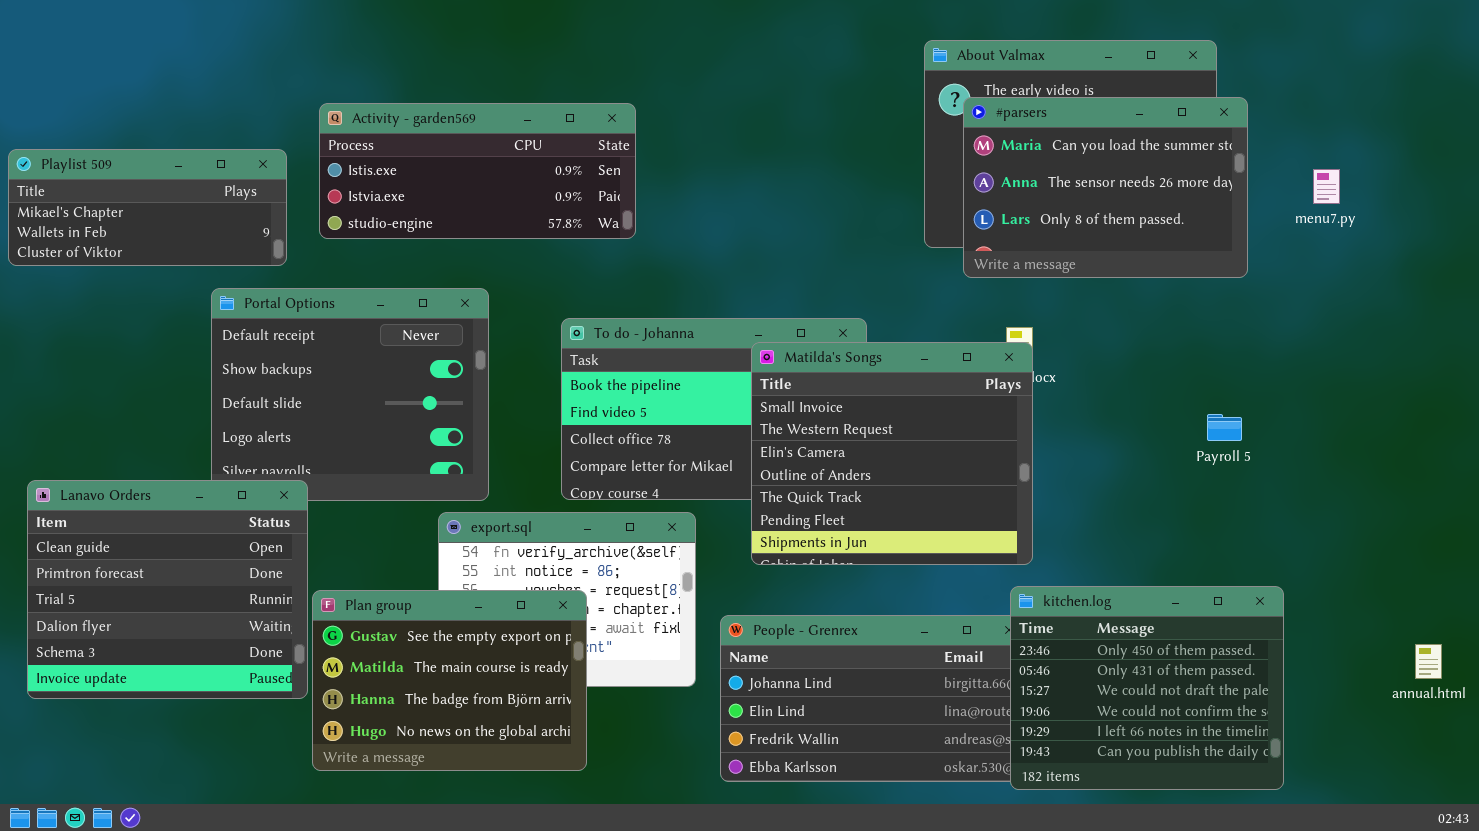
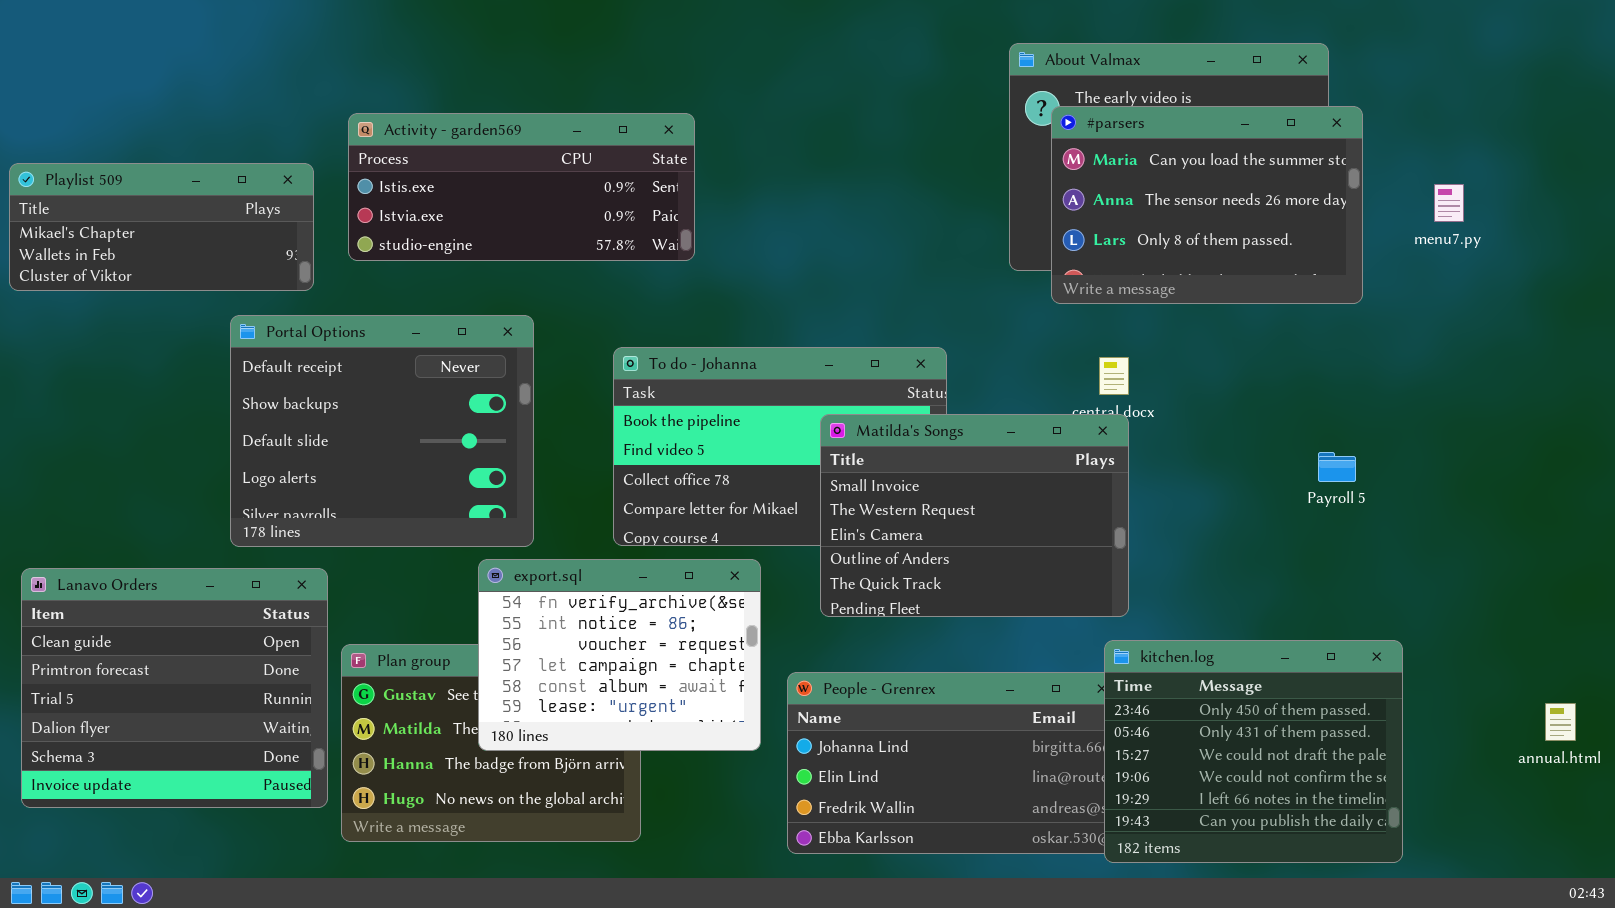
Matilda's Songs: [751,342,1033,565] -> [820,414,1129,617], resized
Lanavo Orders: [27,480,308,699] -> [21,568,328,808], moved
export.sql: [438,512,696,687] -> [478,559,761,751], raised

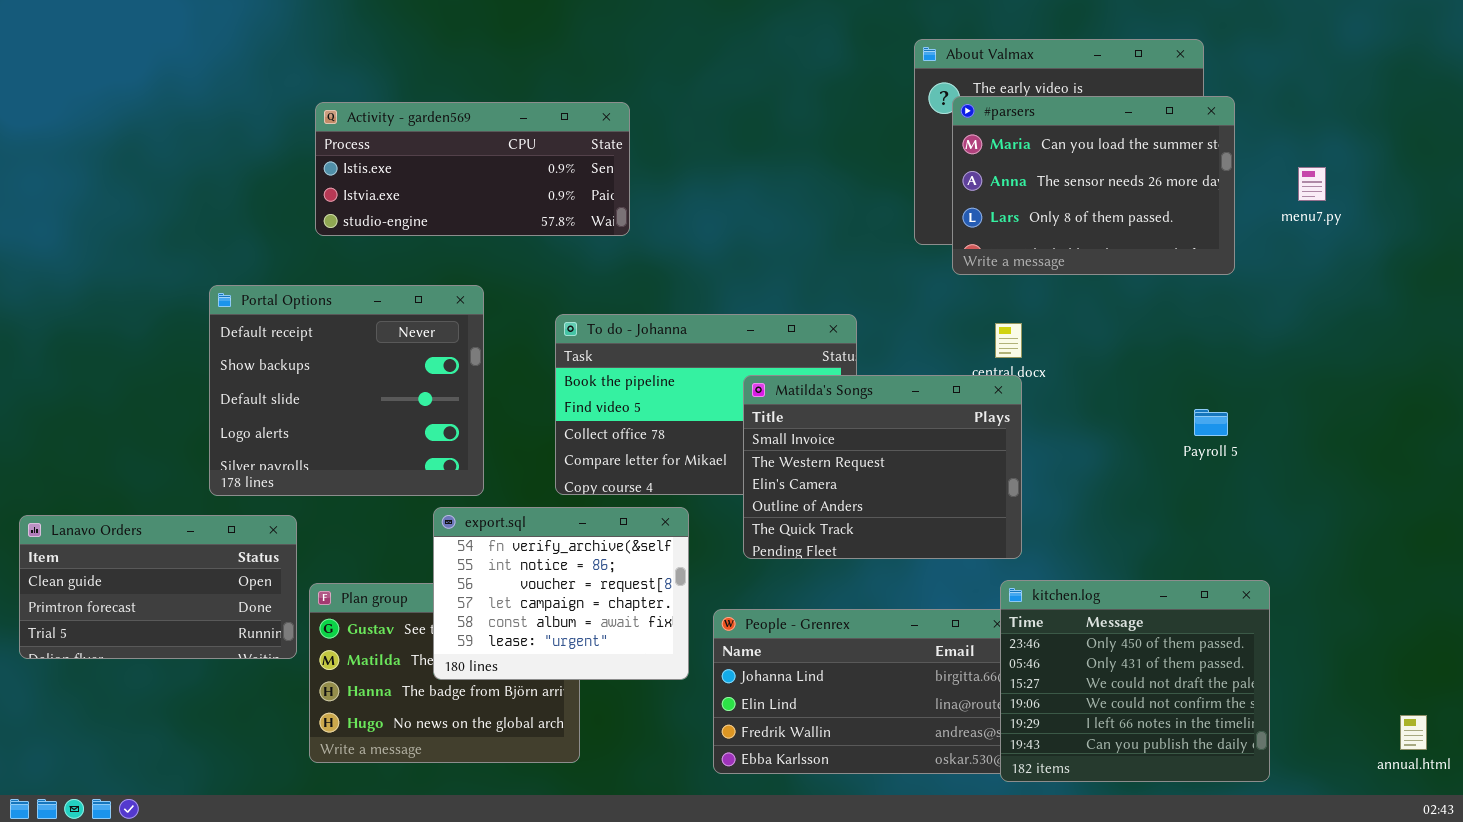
Playlist 509: [9,163,314,291] -> none, closed
Lanavo Orders: [21,568,328,808] -> [19,515,297,659], resized
annual.html: [1545,703,1576,741] -> [1400,715,1427,750], moved

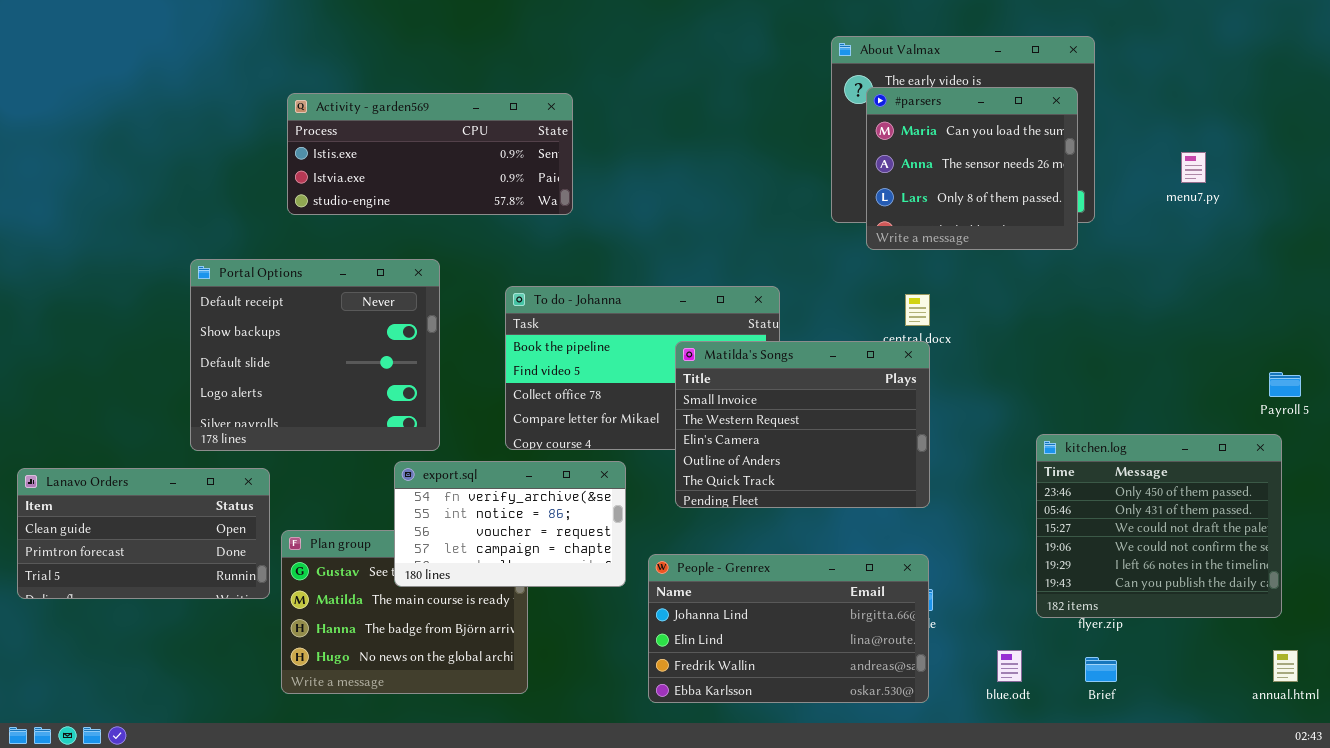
#parsers: [952,96,1235,275] -> [866,87,1078,250], resized
Payroll 5: [1194,409,1228,436] -> [1269,372,1301,397], moved
export.sql: [433,507,689,680] -> [394,461,626,587], resized
kitchen.log: [1000,580,1270,782] -> [1036,434,1282,618], moved

